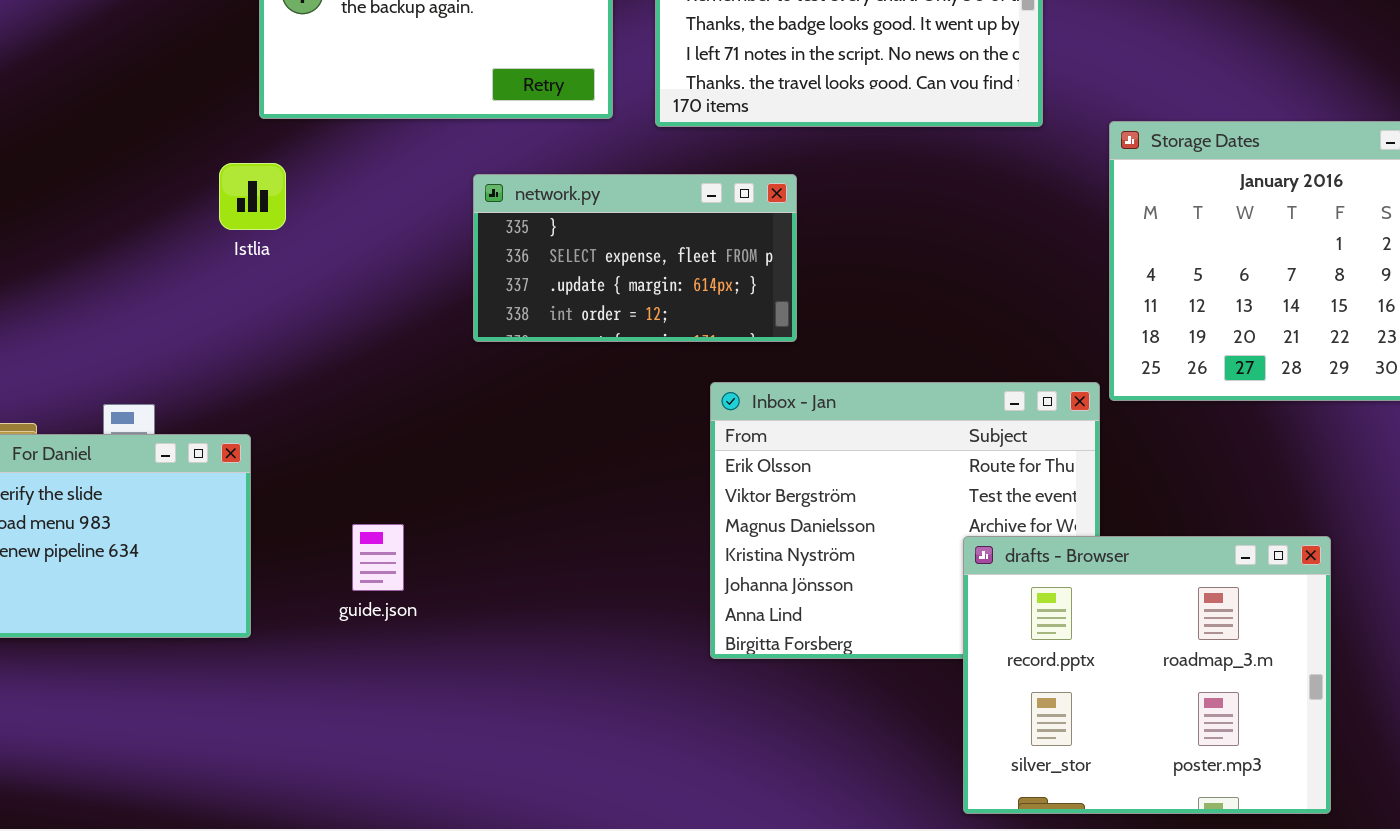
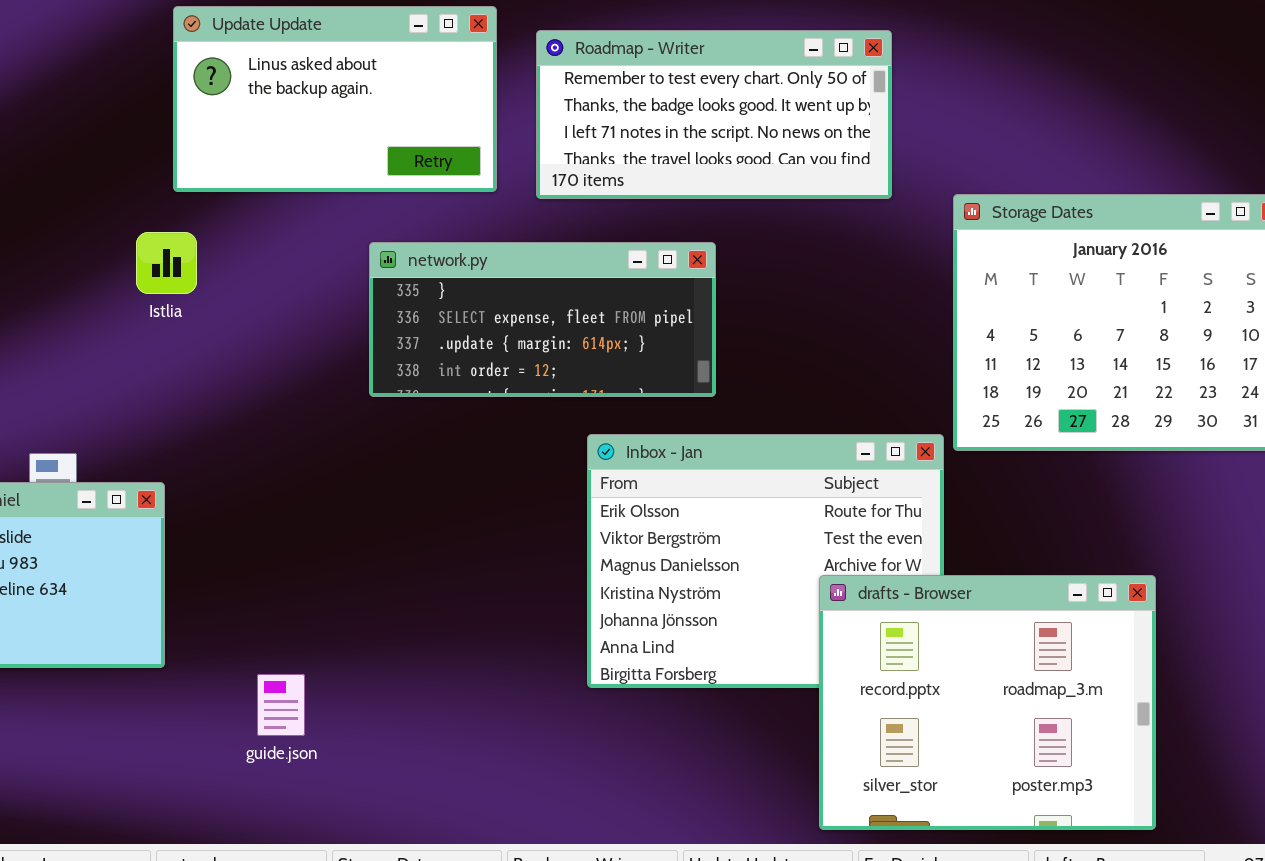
network.py: [473,174,797,342] -> [369,242,716,397], resized
guide.json: [352,524,404,591] -> [257,674,305,736], moved

